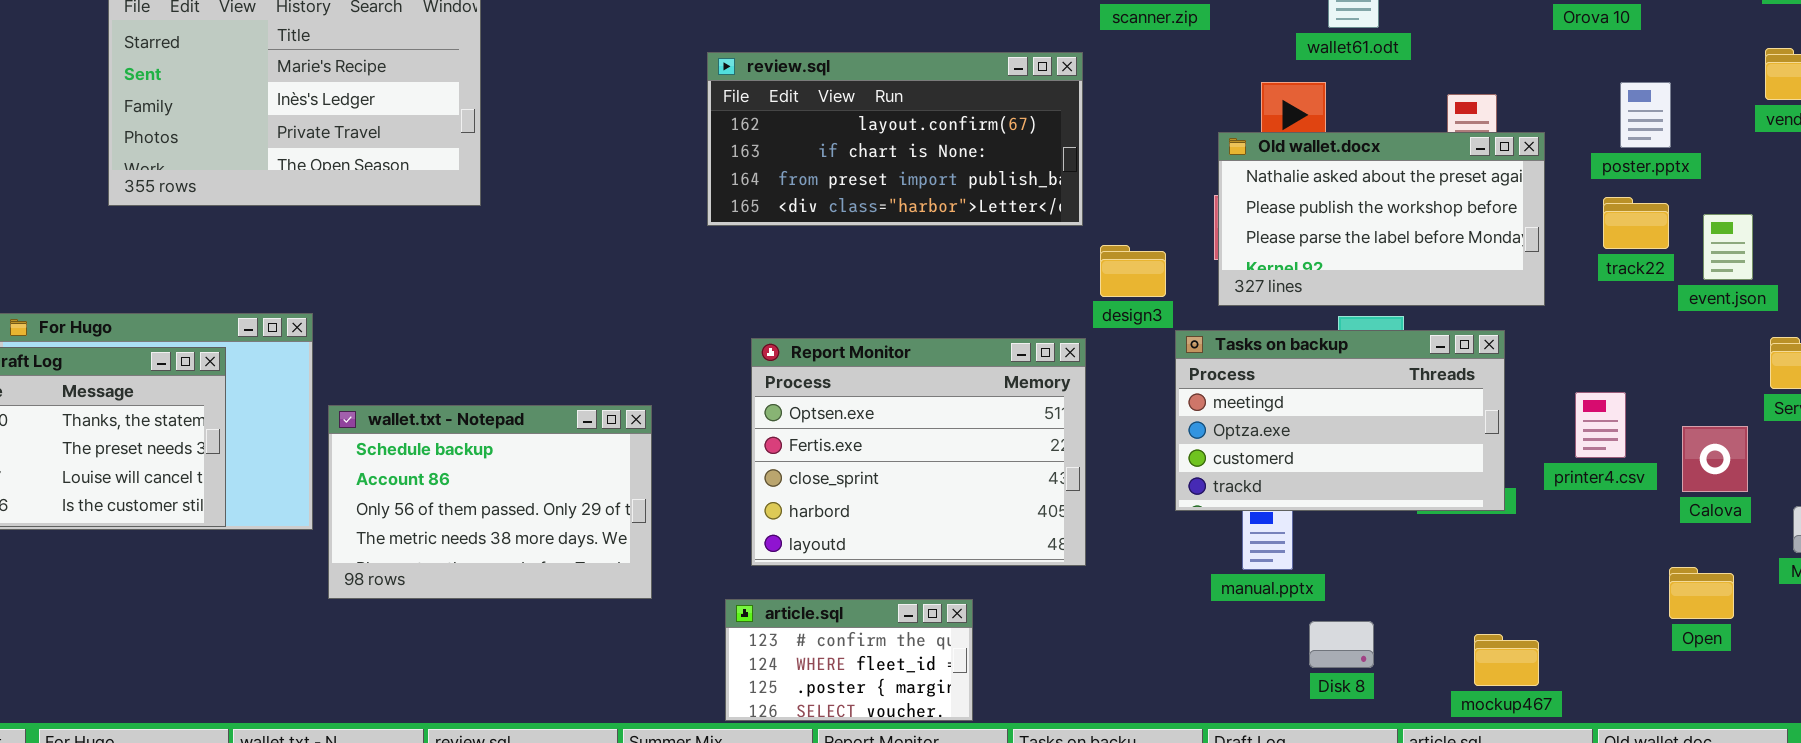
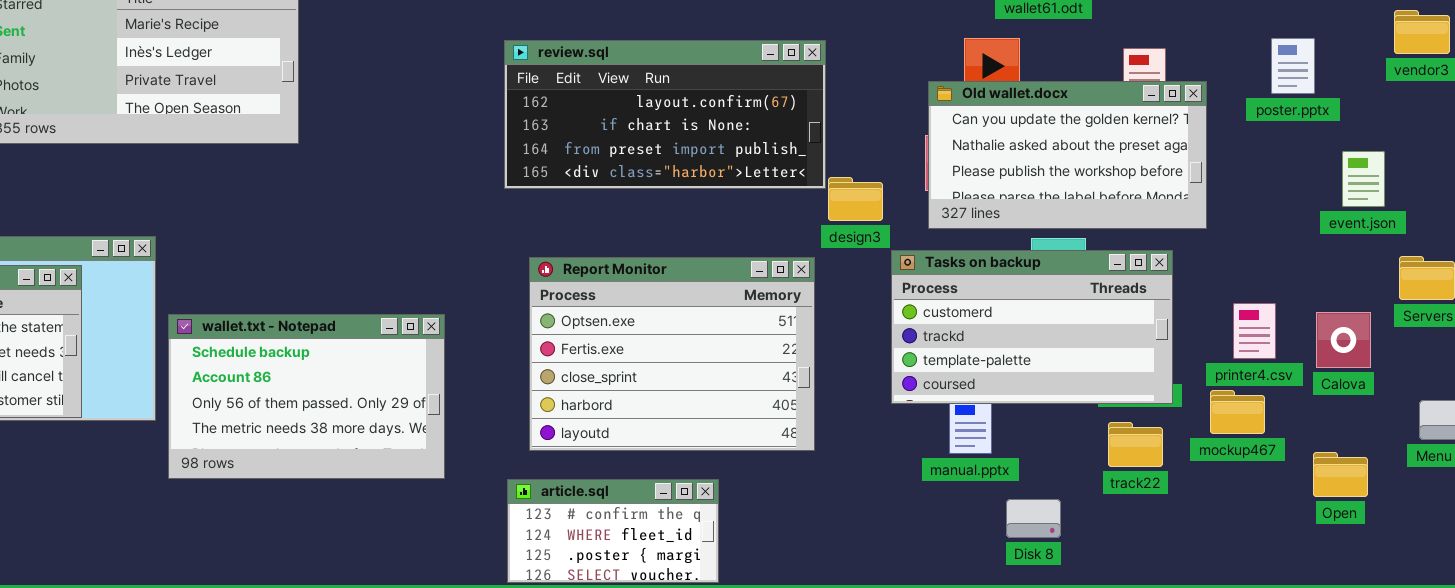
review.sql: [707,52,1083,226] -> [504,40,826,189], moved
Old wallet.docx: [1218,132,1545,306] -> [928,81,1207,229], scrolled up 1 row
track22: [1603,197,1669,249] -> [1108,422,1163,467], moved
Tasks on backup: [1175,330,1505,511] -> [891,250,1173,404], scrolled down 2 rows
Calova: [1682,426,1748,492] -> [1316,312,1371,368], moved
mockup467: [1474,634,1539,686] -> [1210,390,1265,434], moved

